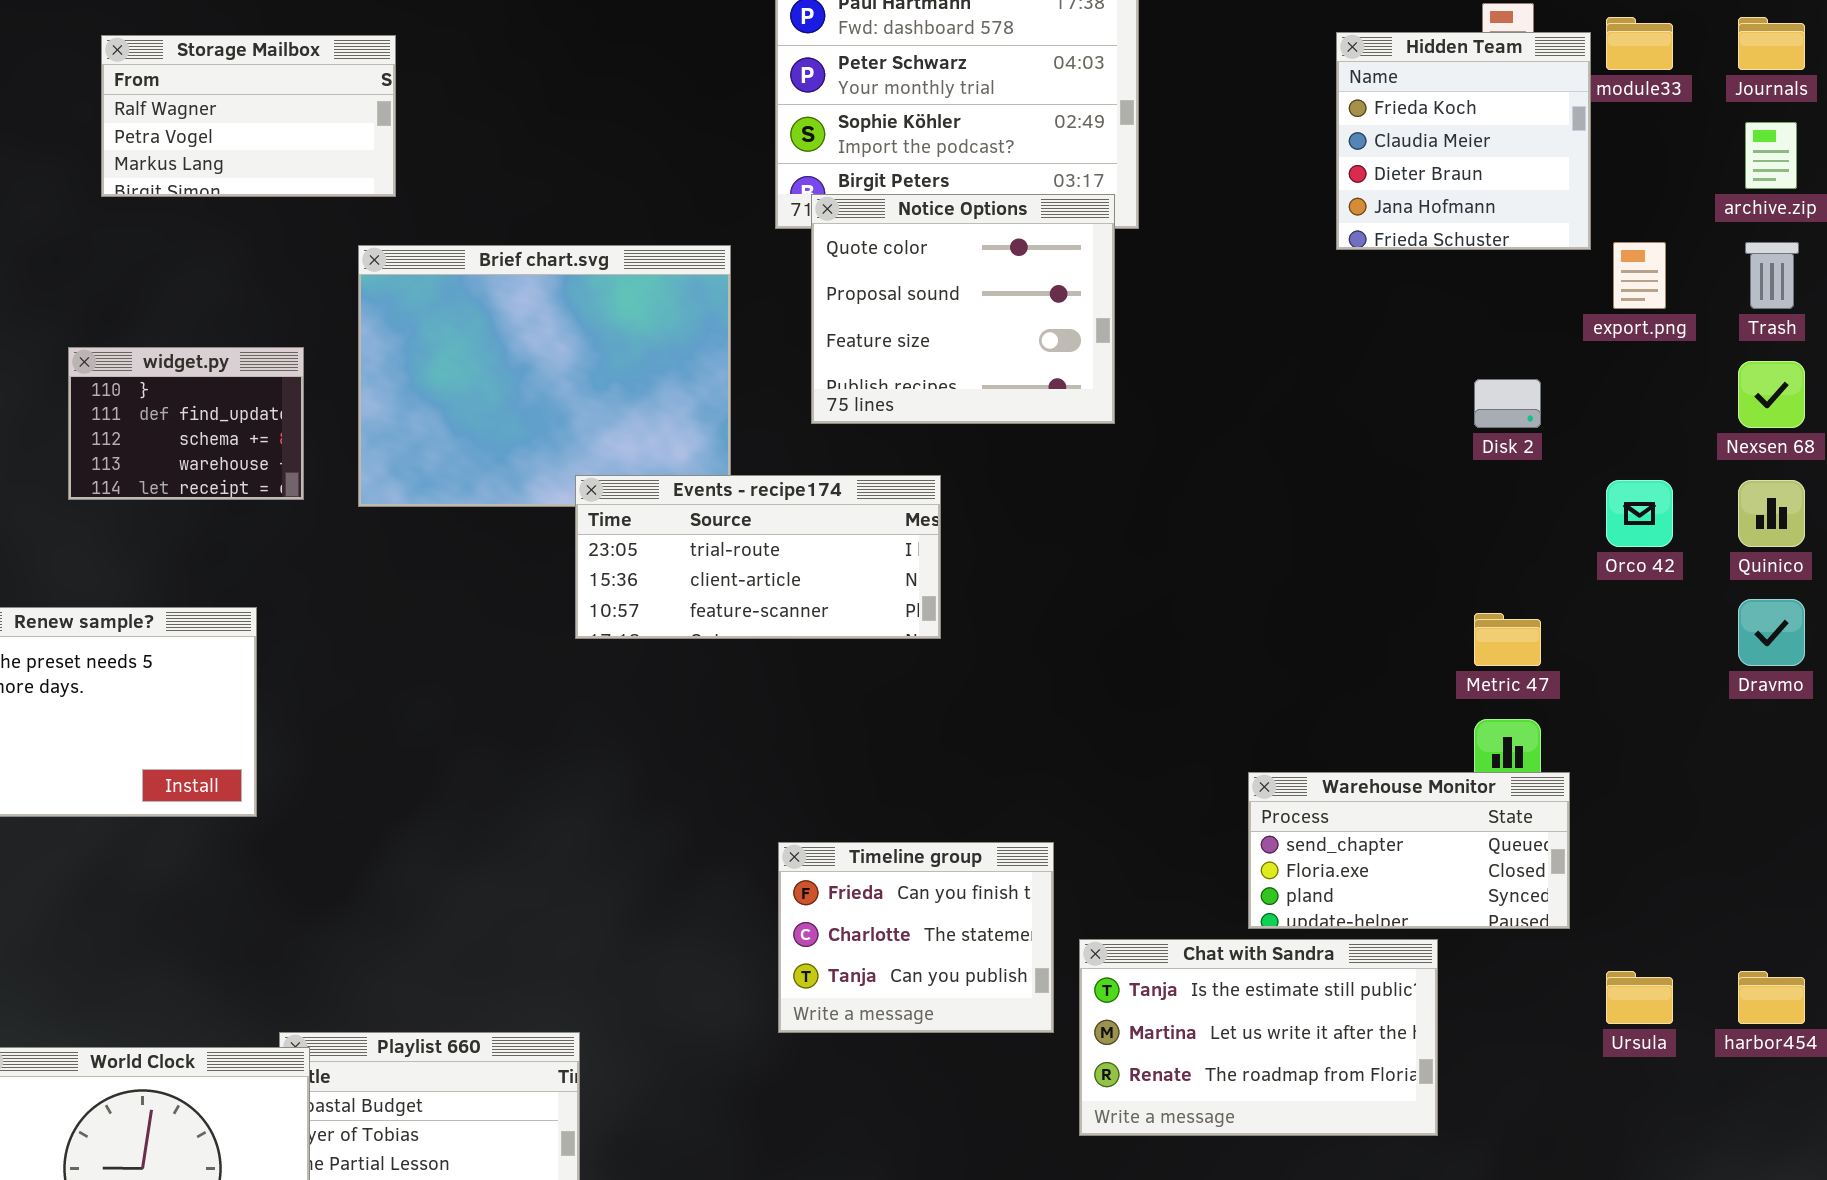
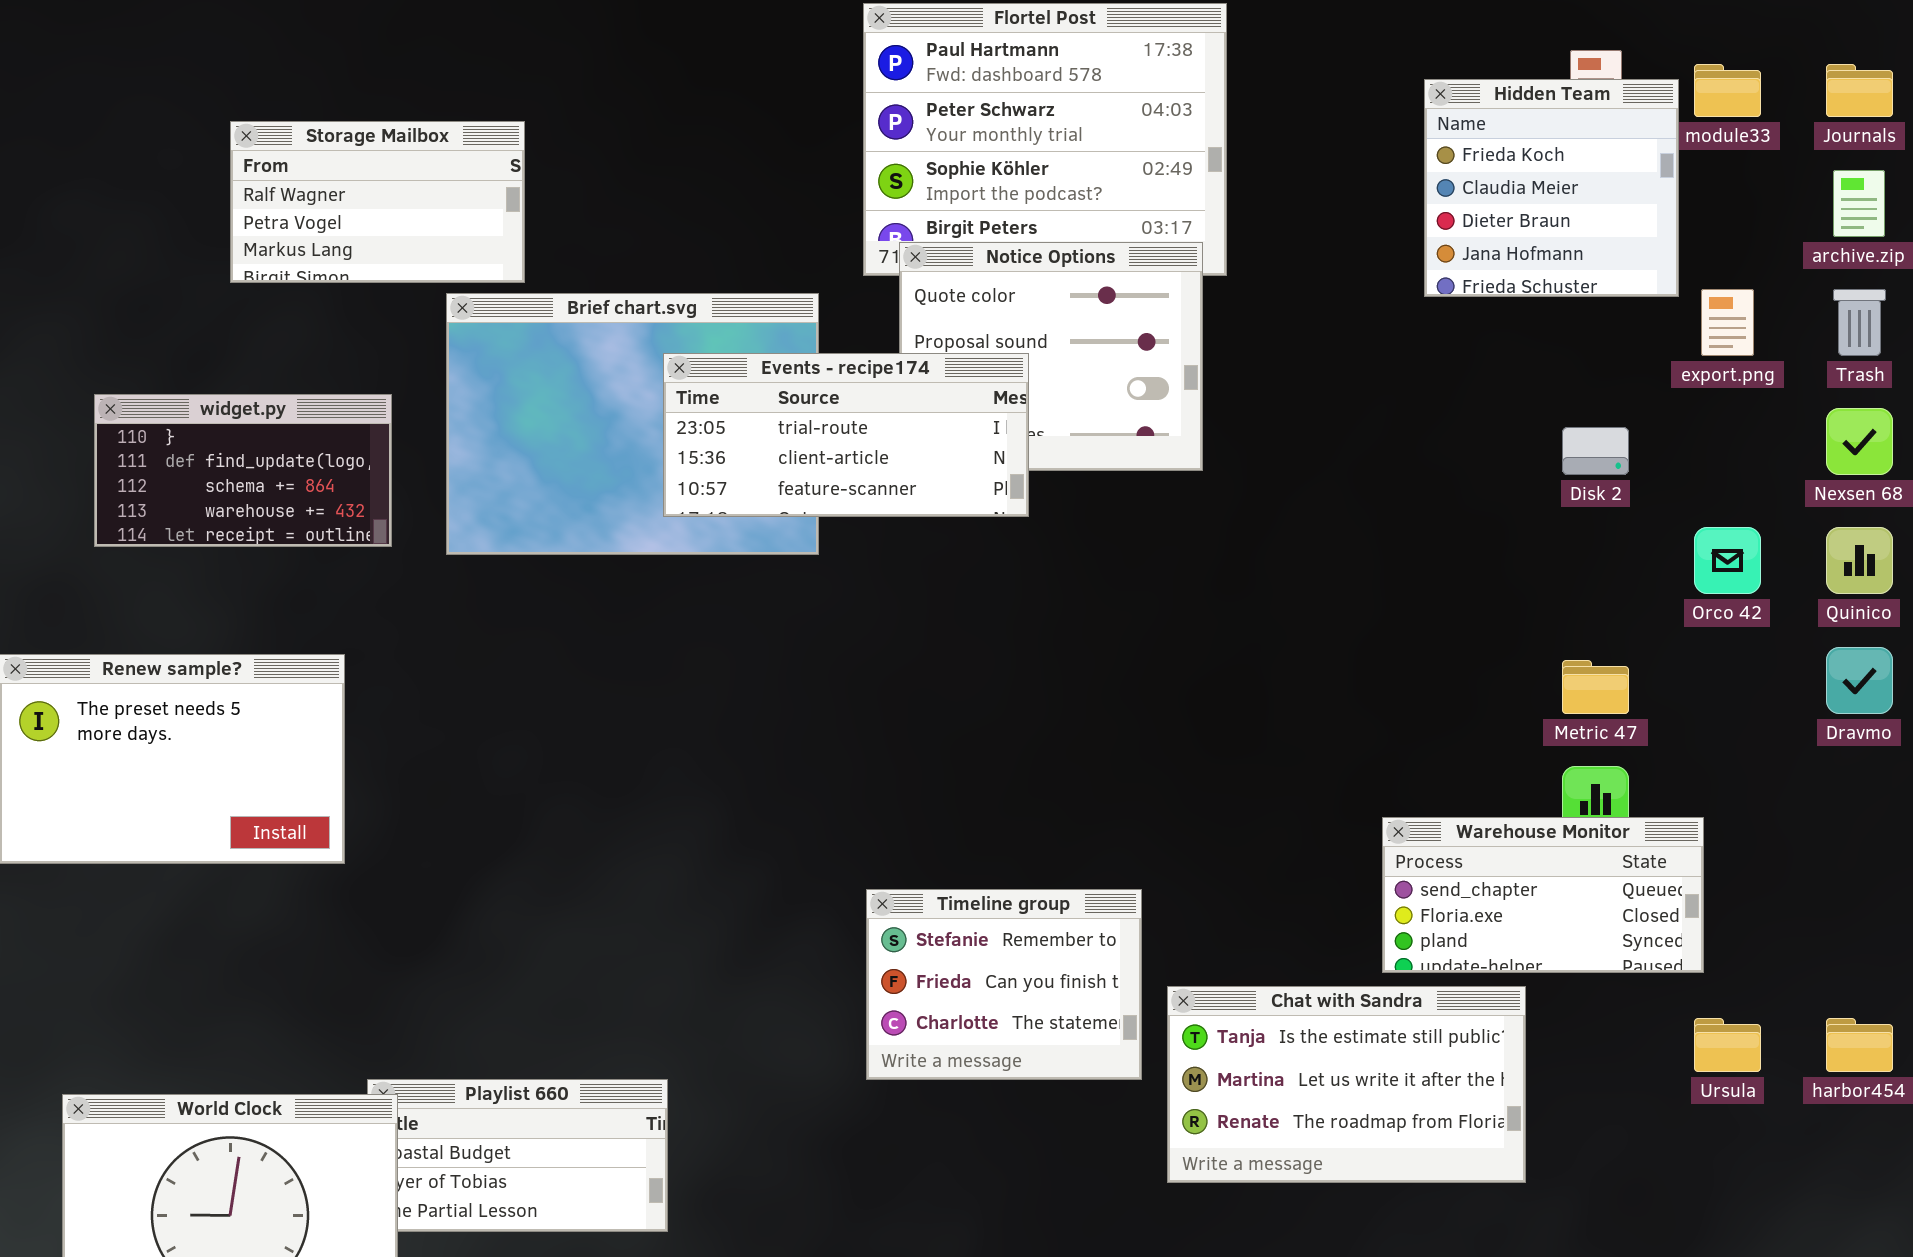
Storage Mailbox: [101,35,396,197] -> [230,121,525,283], moved
widget.py: [68,347,304,500] -> [94,394,392,547], resized
Events - recipe174: [575,475,941,639] -> [663,353,1029,517], moved
Warehouse Monitor: [1248,772,1570,929] -> [1382,817,1704,973], moved
Timeline group: [778,842,1054,1033] -> [866,889,1142,1080], scrolled up 1 row

